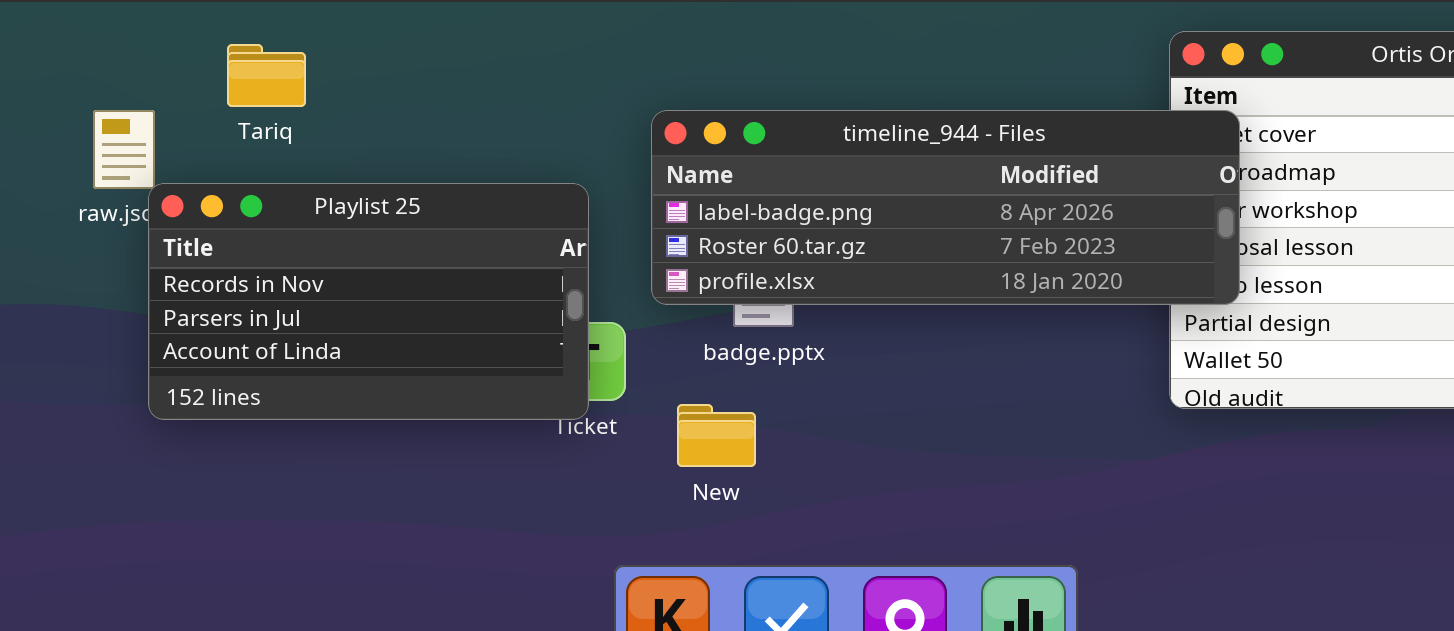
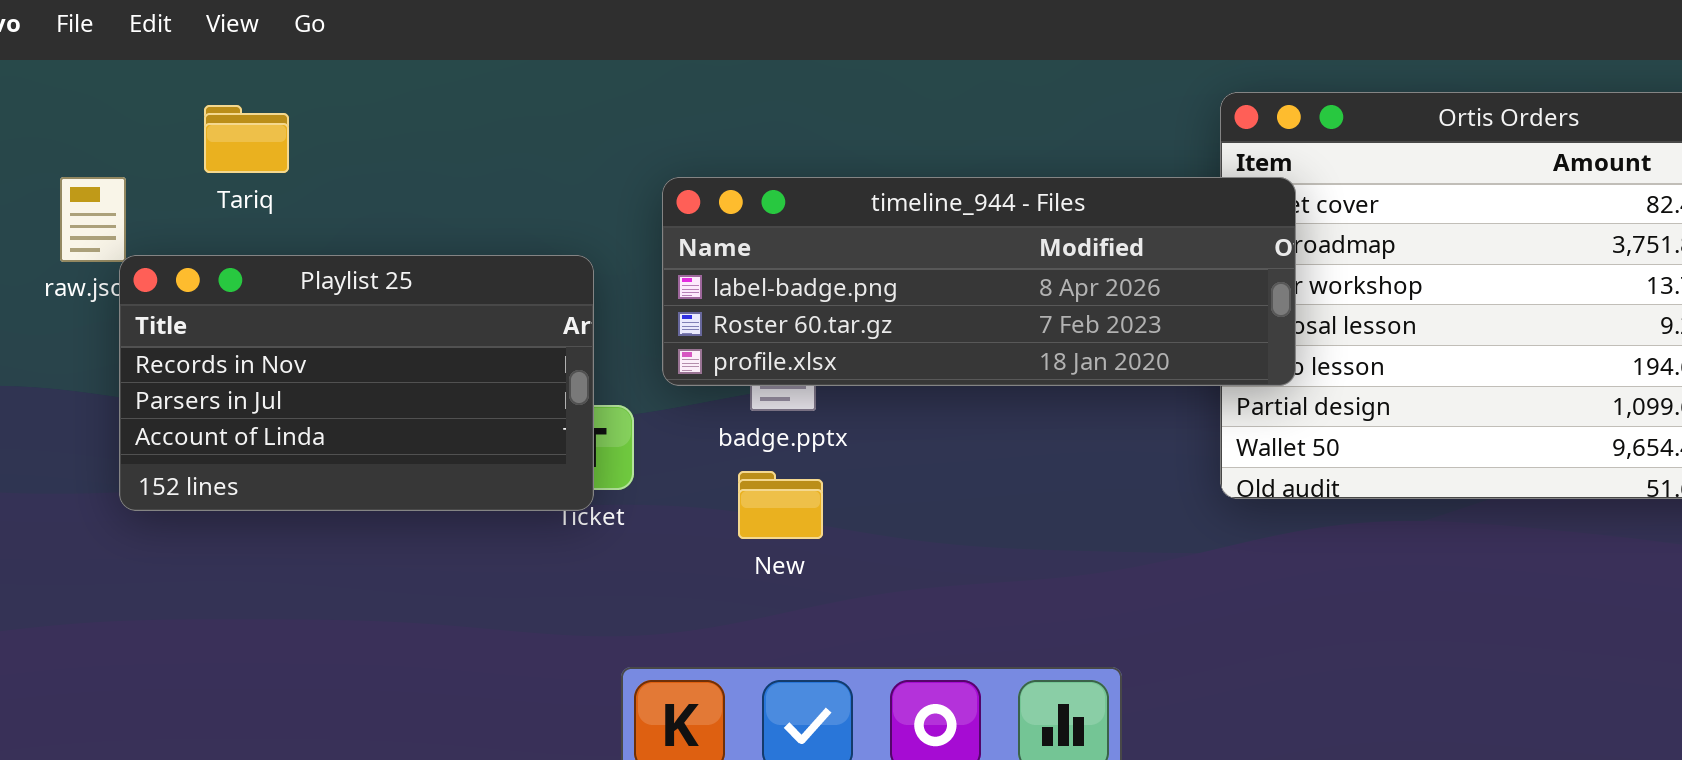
New: [677,404,756,467] -> [738,471,823,539], moved

